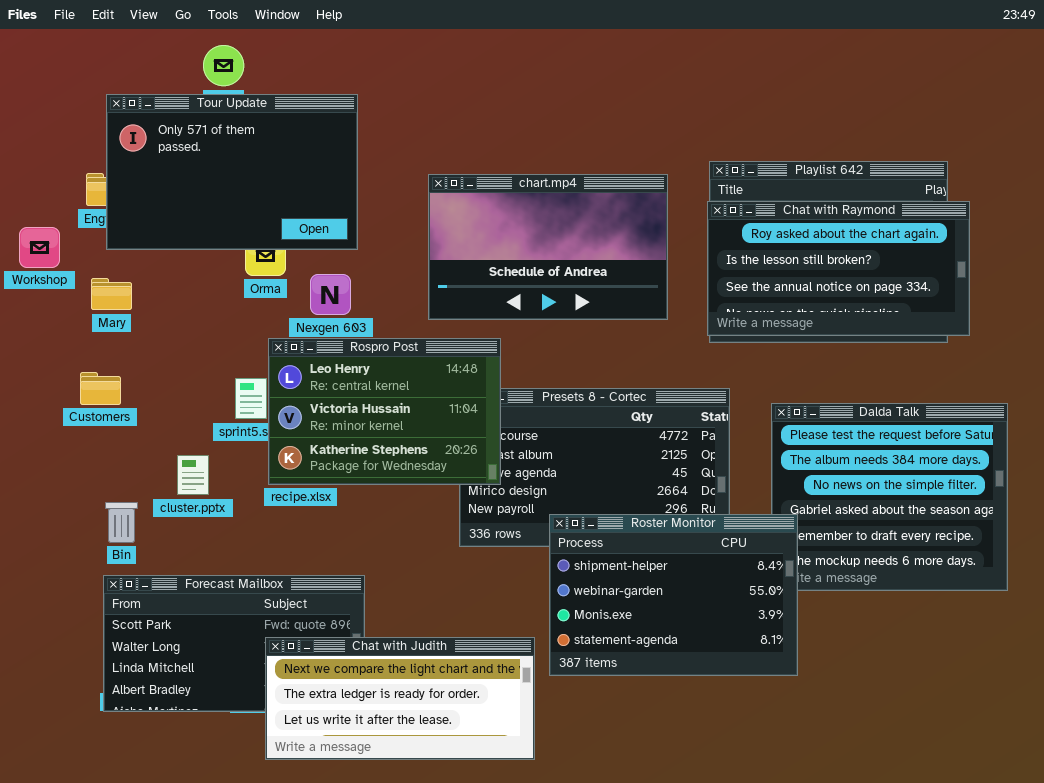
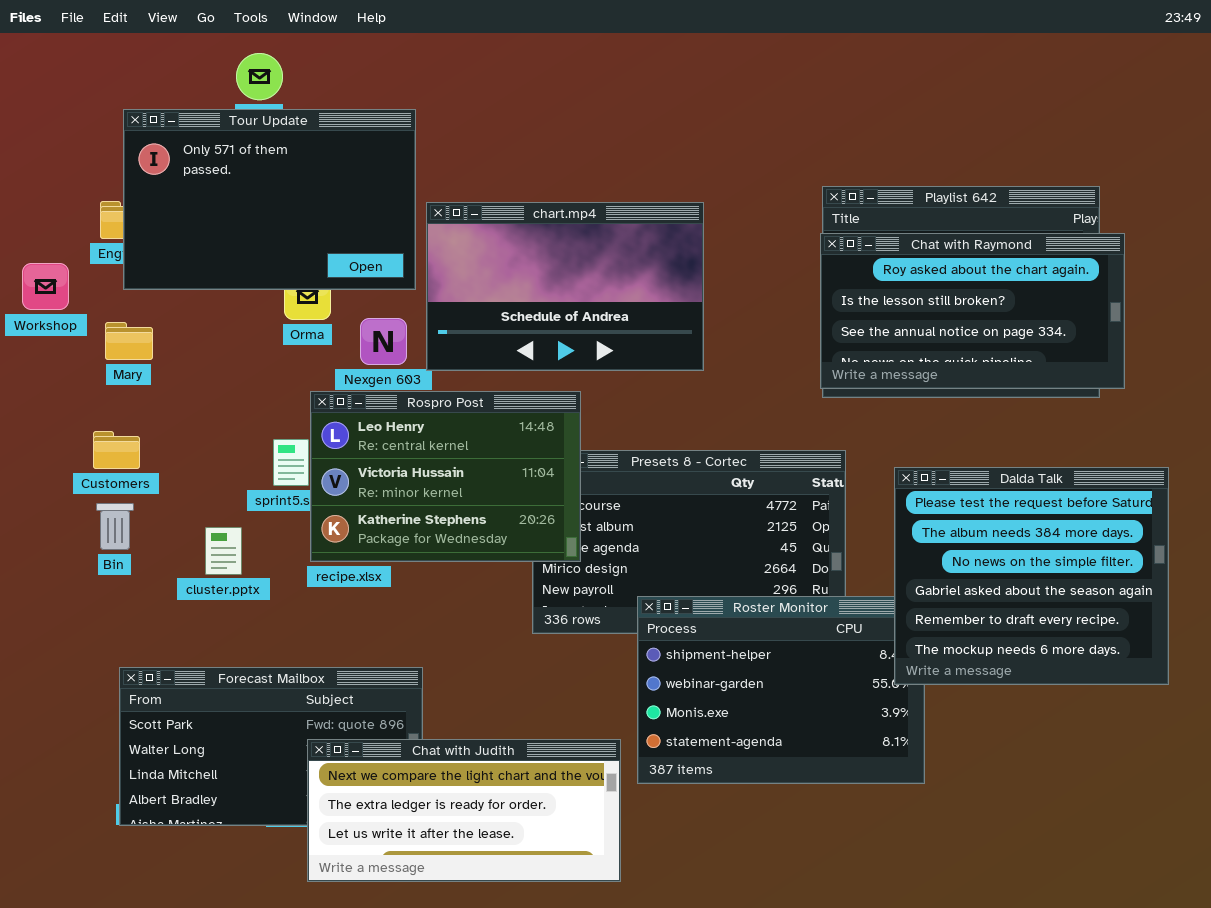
chart.mp4: [428,174,668,320] -> [426,202,704,371], moved
Dalda Talk: [771,403,1008,591] -> [894,467,1169,685], raised
Bin: [105,502,138,543] -> [96,503,134,550], moved

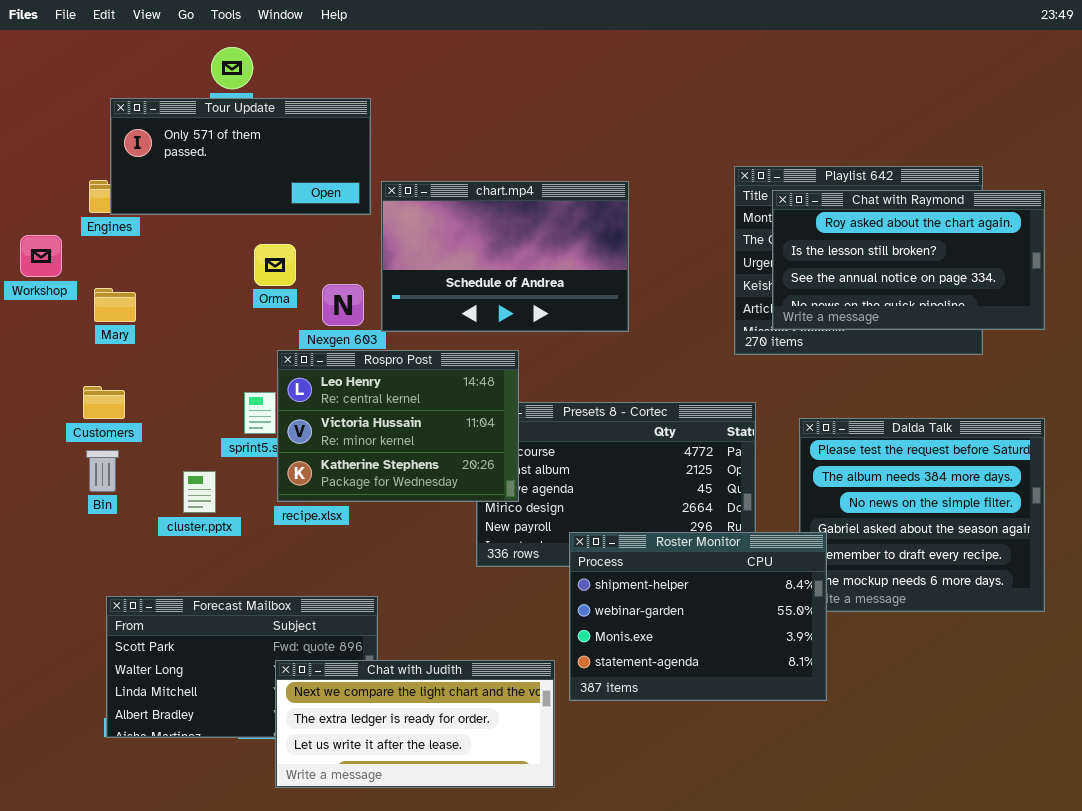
Tour Update: [123,109,416,290] -> [110,98,371,215], resized
Chat with Raymond: [820,233,1125,389] -> [772,190,1045,330], moved
Roster Monitor: [637,596,925,784] -> [569,532,827,701], raised

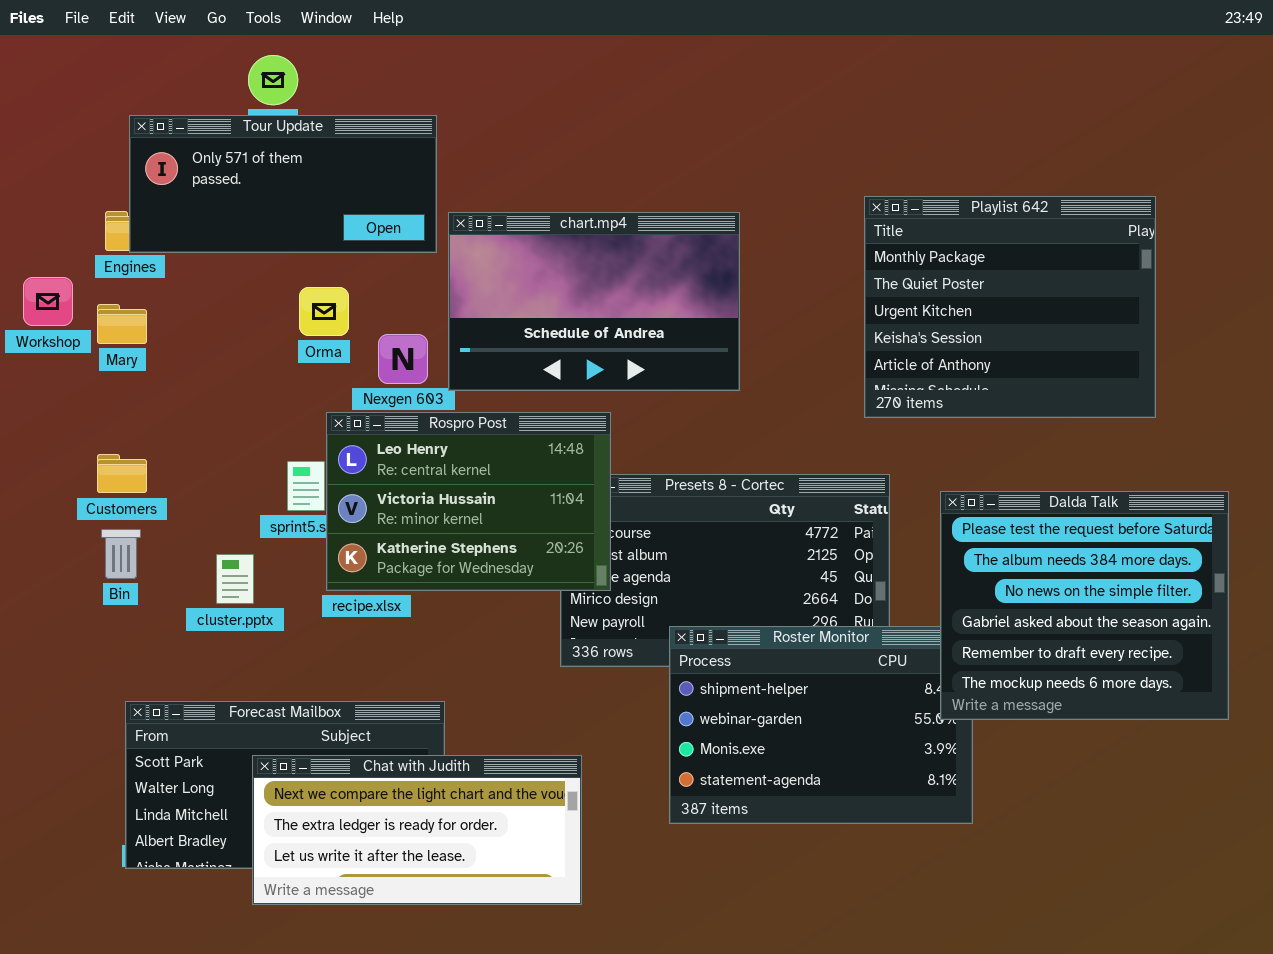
Chat with Raymond: [772,190,1045,330] -> none, closed
Mary: [94,288,136,322] -> [97,304,147,344], moved
Dalda Talk: [799,418,1045,612] -> [940,491,1229,720], raised
Chat with Judith: [275,660,555,788] -> [252,755,582,905], moved

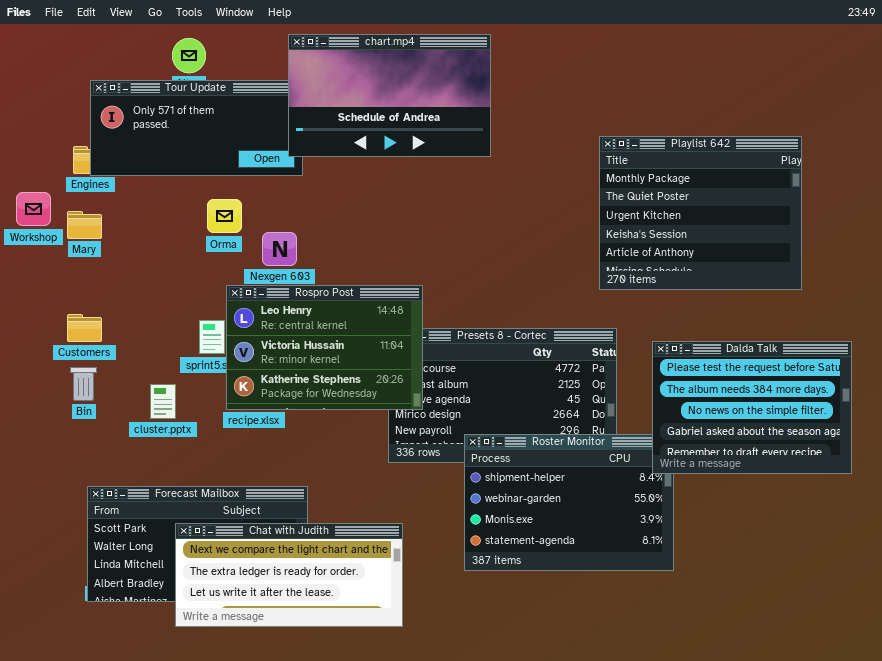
chart.mp4: [448,212,740,391] -> [288,34,491,157], moved
Dalda Talk: [940,491,1229,720] -> [652,341,852,474], resized

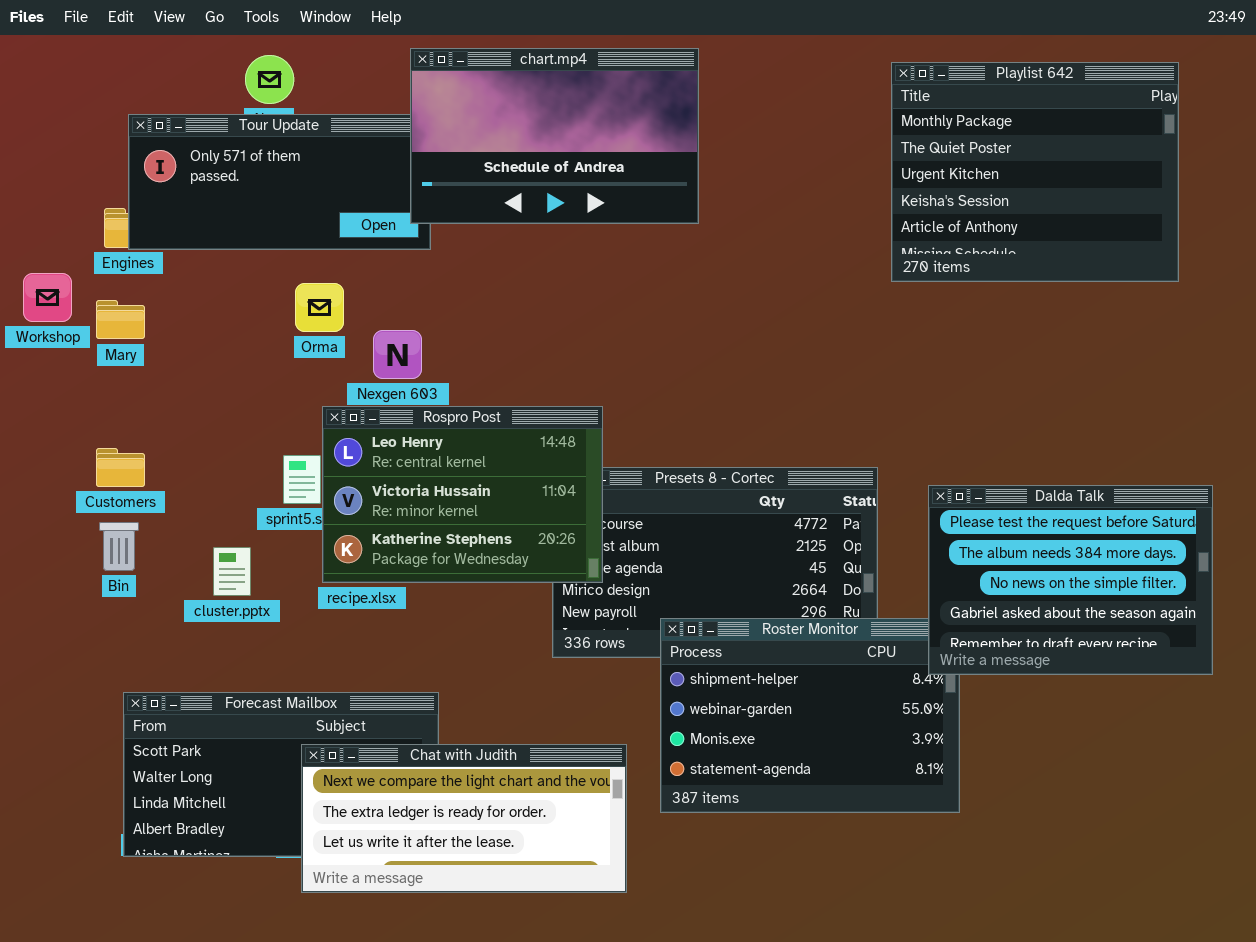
Playlist 642: [599,136,802,290] -> [891,62,1179,282], moved
Chat with Judith: [175,523,403,627] -> [301,744,627,893], moved

